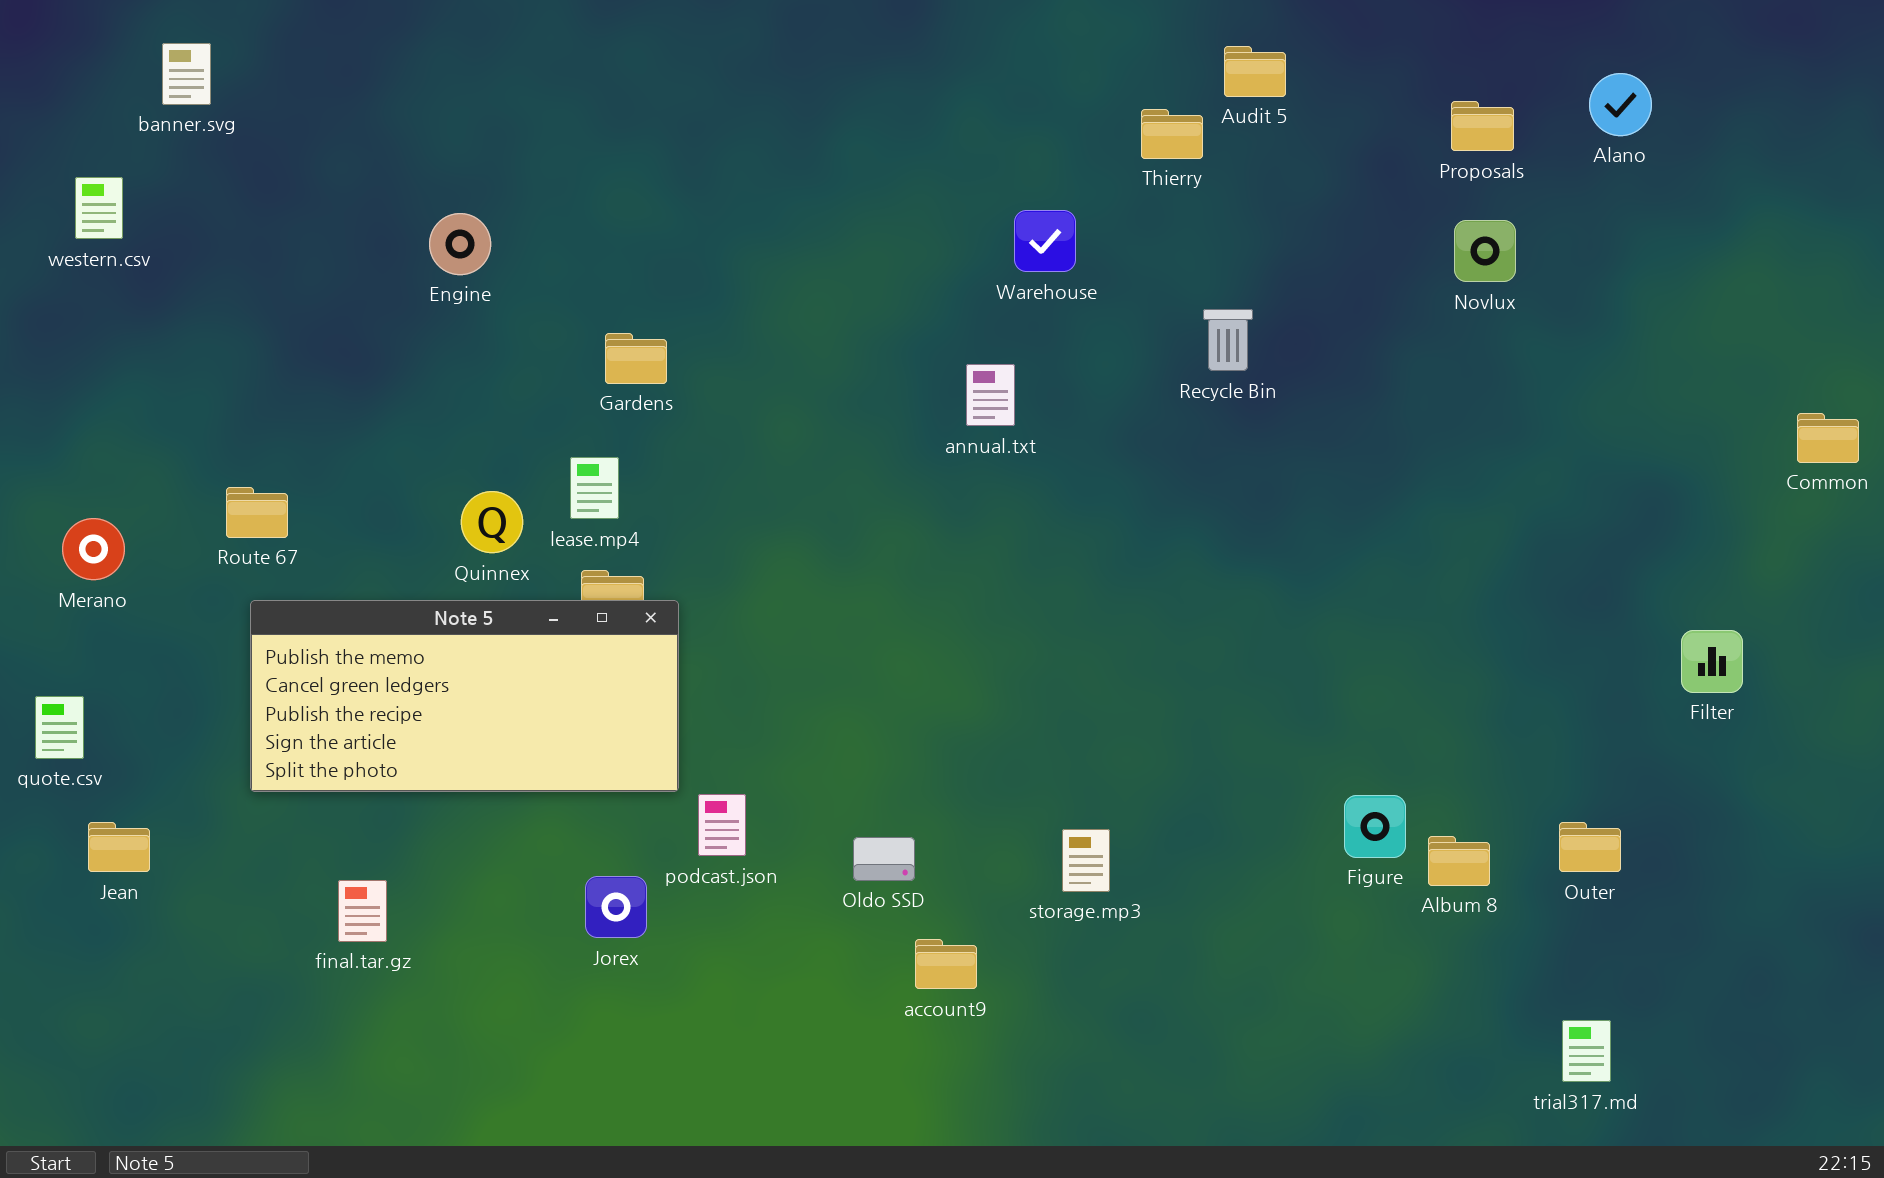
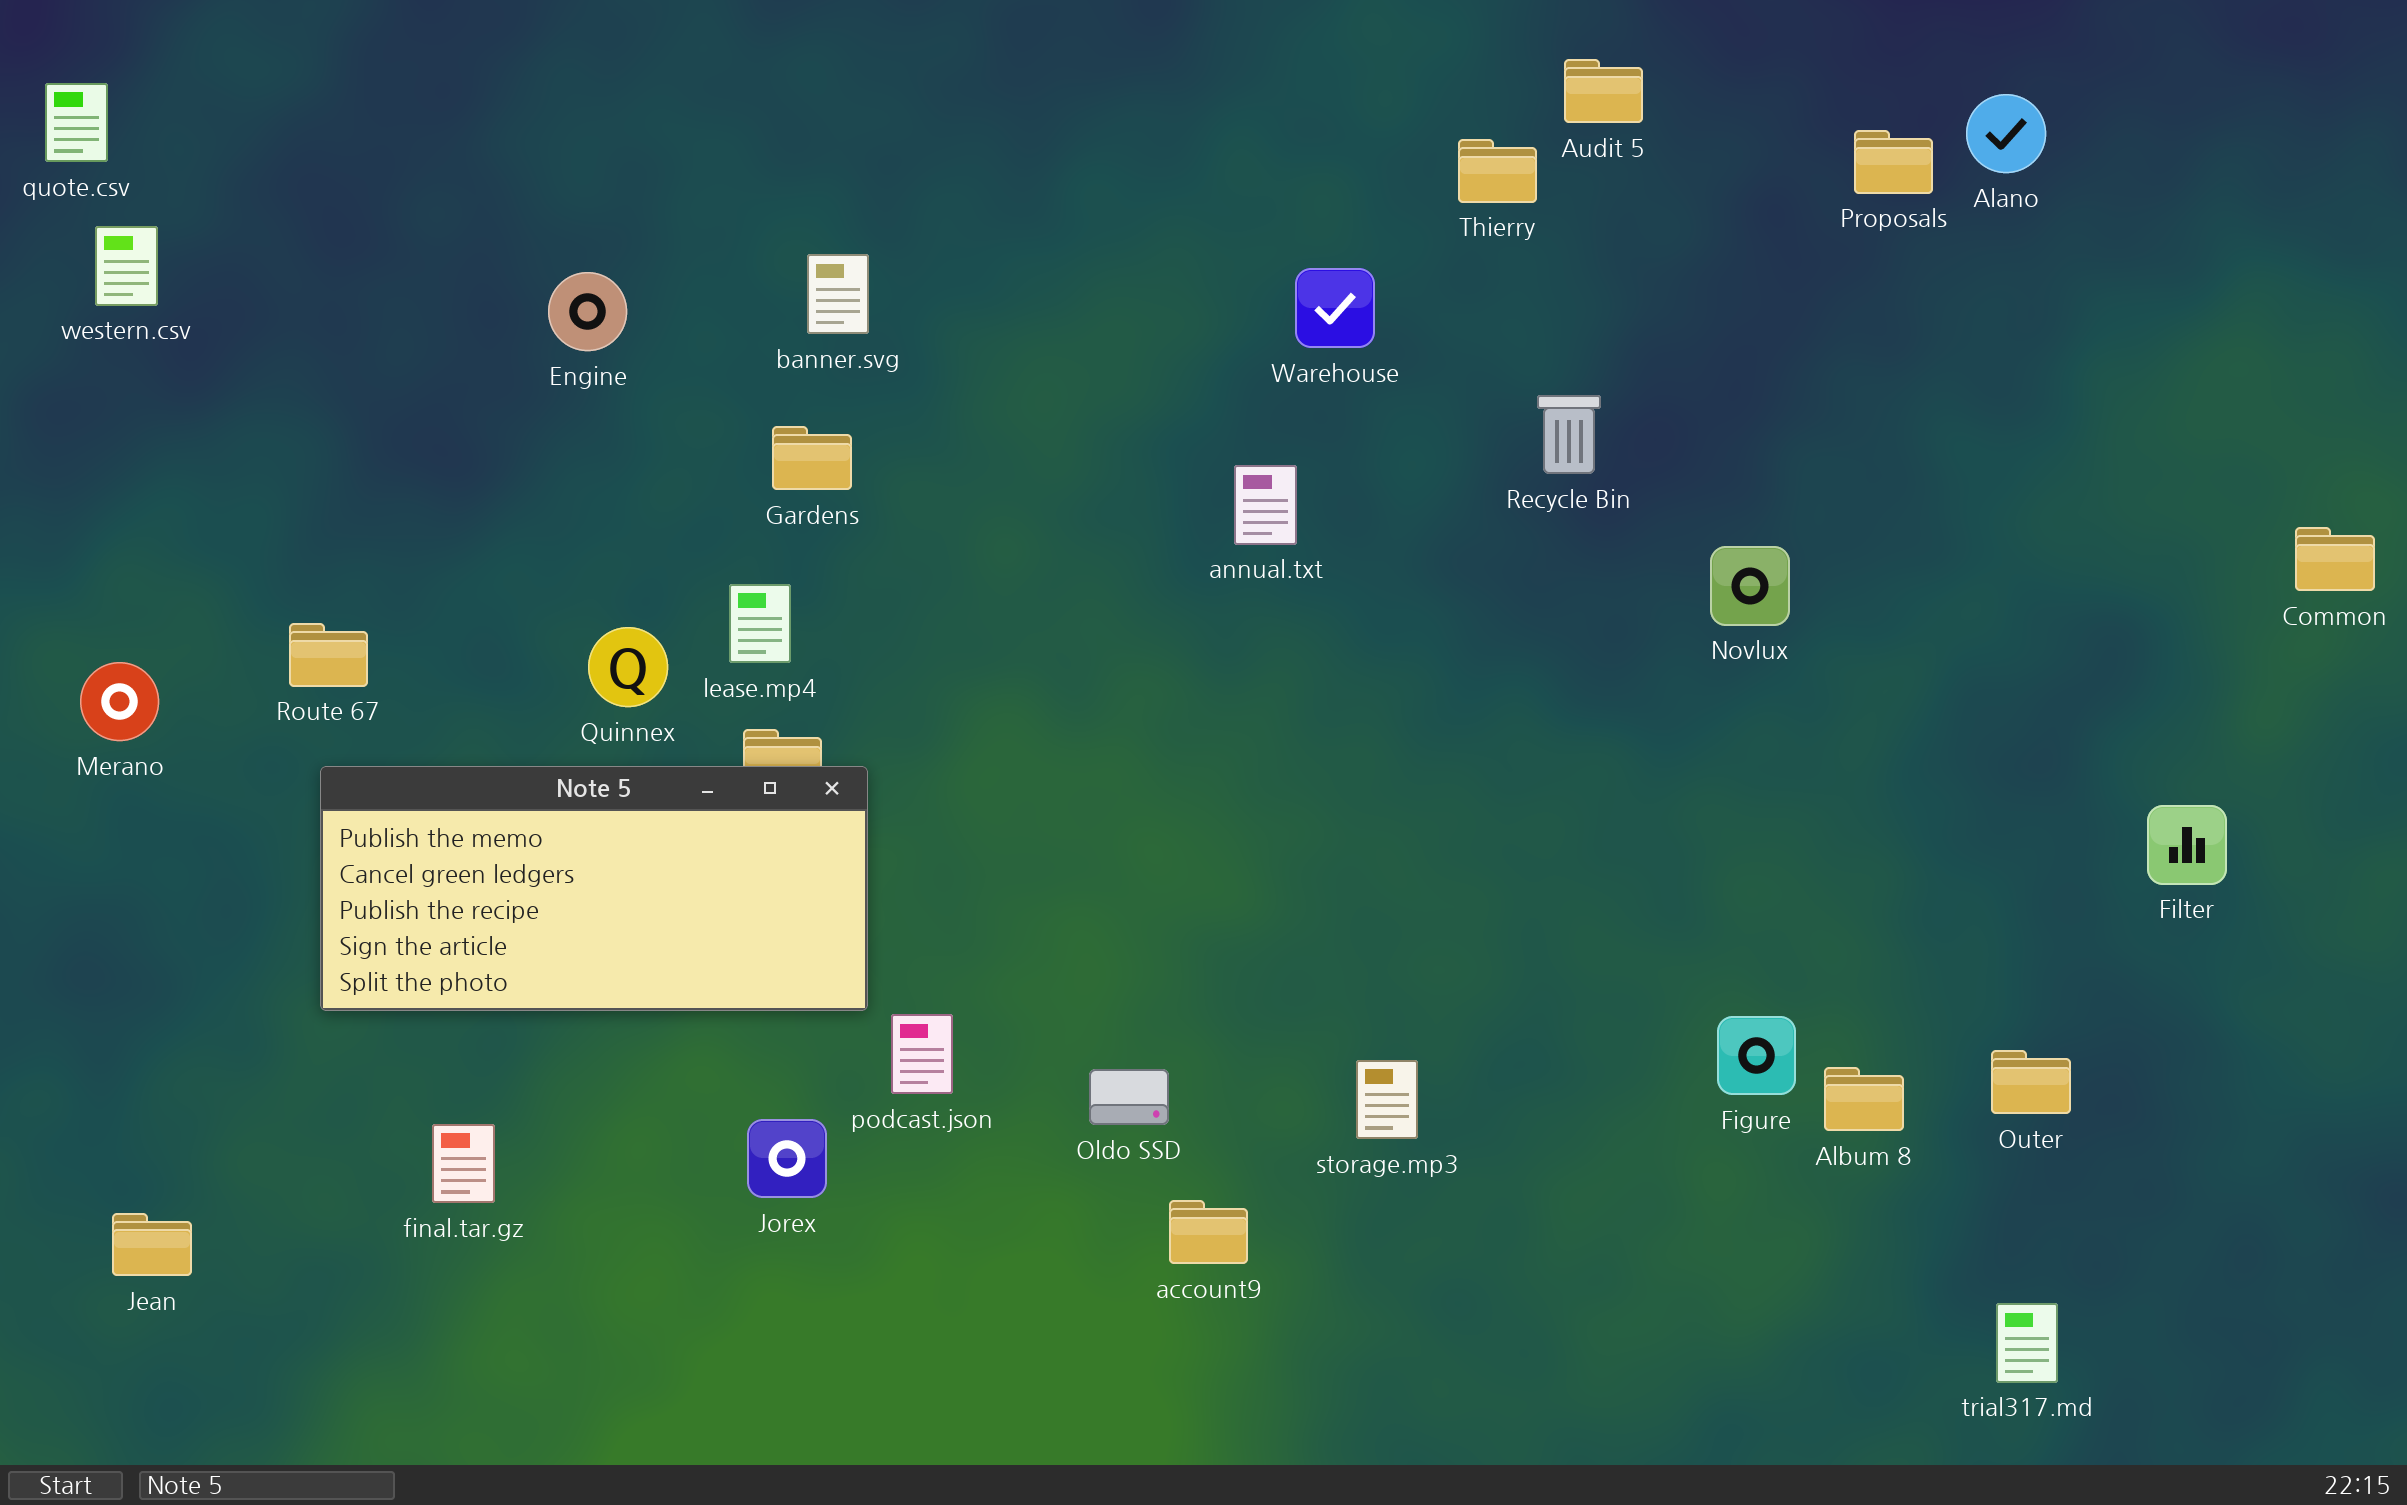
banner.svg: [162,43,211,105] -> [807,254,869,334], moved
Alano: [1589,73,1652,136] -> [1966,94,2046,173], moved
Novlux: [1454,220,1516,282] -> [1710,546,1790,626], moved
quote.csv: [35,696,84,759] -> [45,83,108,162], moved
Jean: [88,822,150,872] -> [112,1213,192,1276], moved

